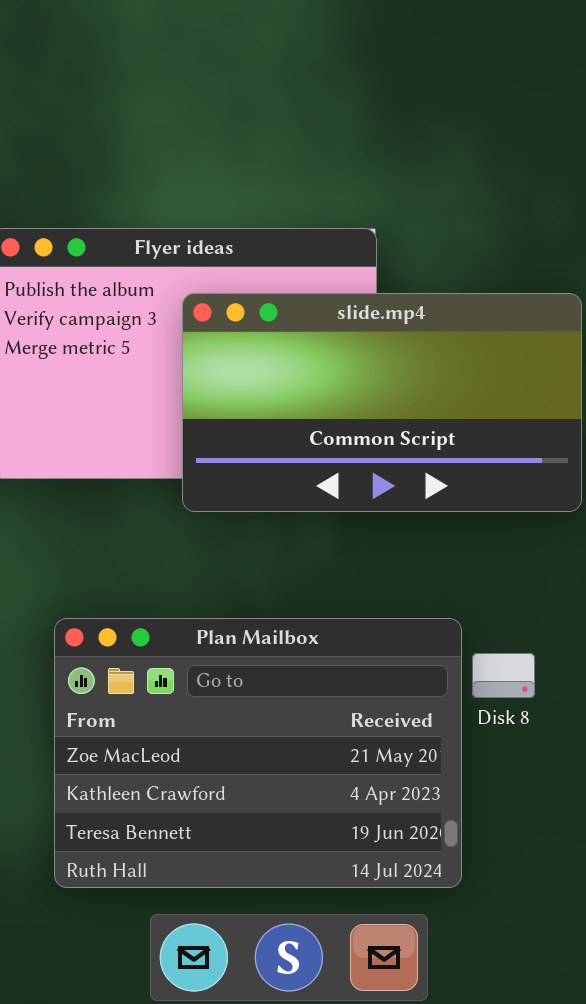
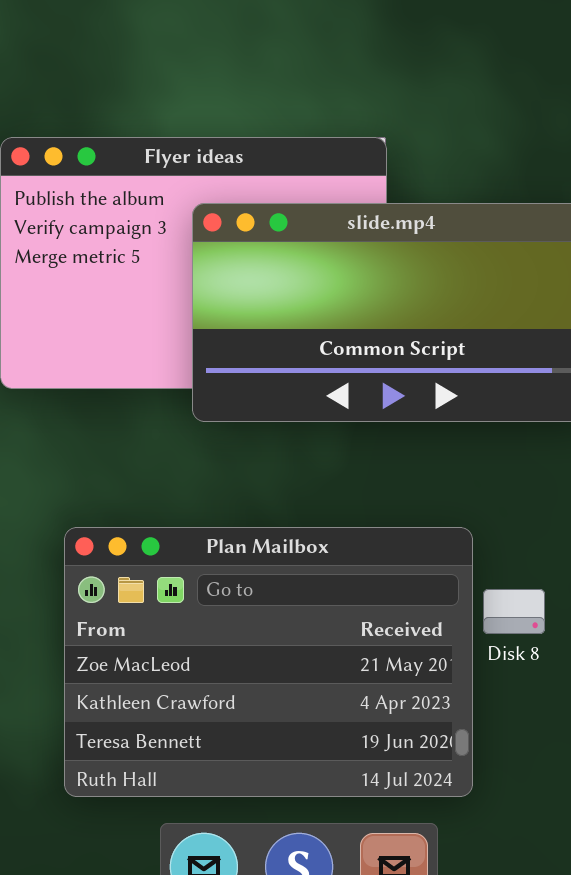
Disk 8: [472,653,535,698] -> [483,589,545,634], moved

